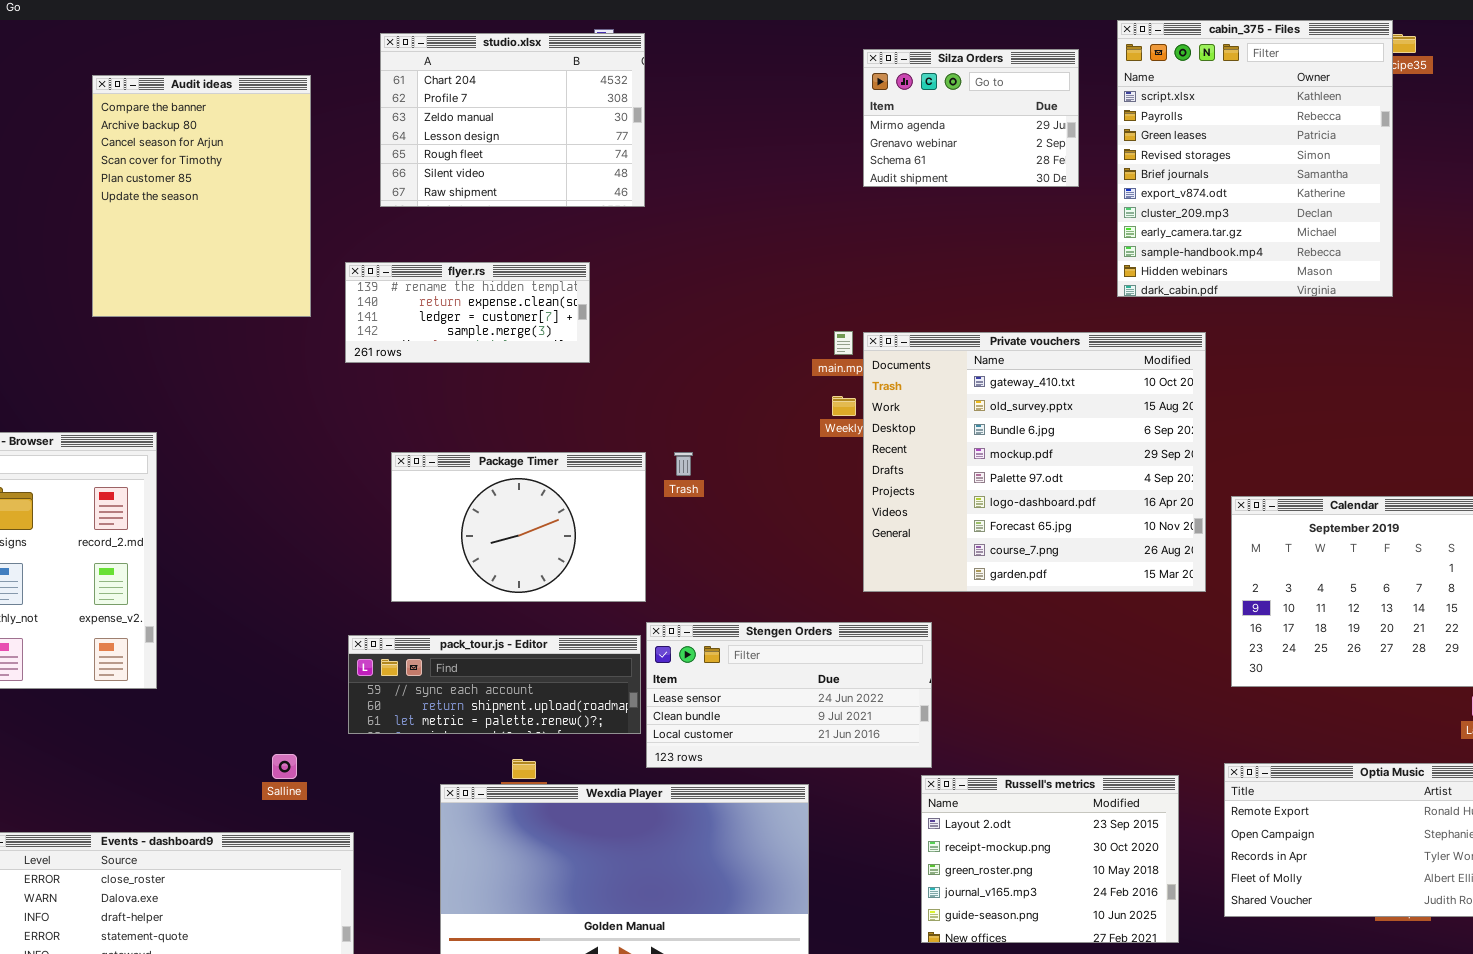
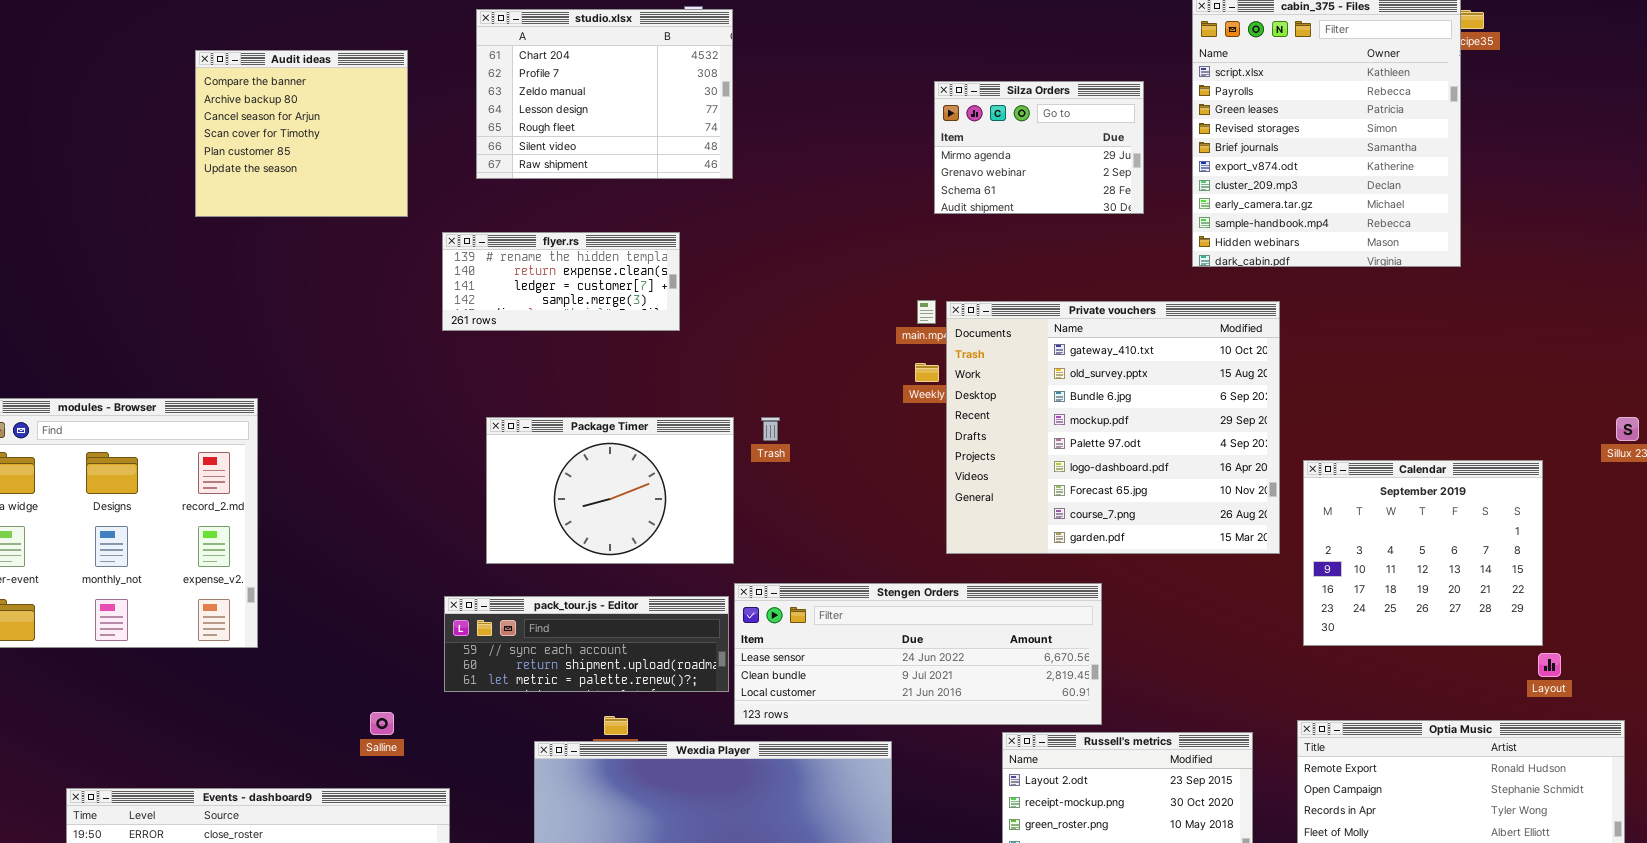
Silza Orders: [863,49,1079,187] -> [934,81,1144,214], moved
Audit ideas: [92,75,311,317] -> [195,50,408,217], resized
Stengen Orders: [646,622,932,768] -> [734,583,1102,725], resized

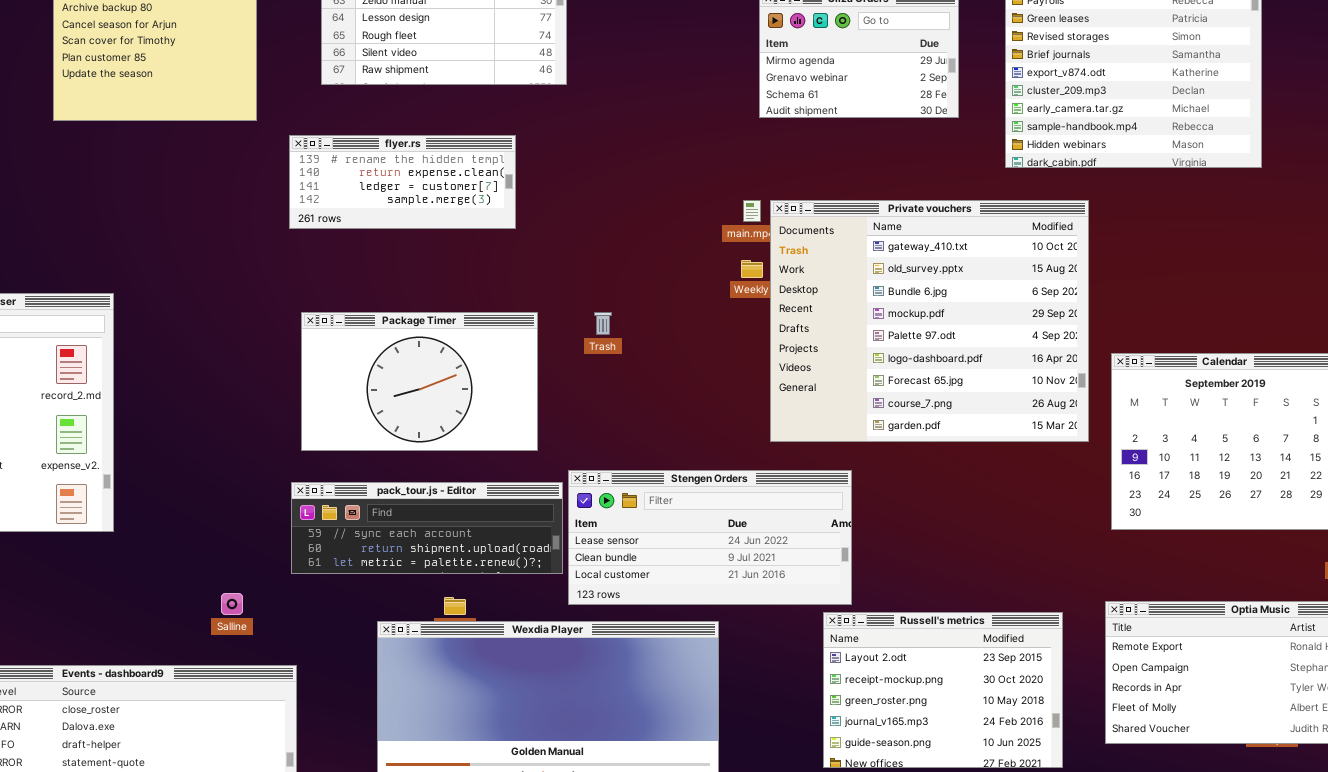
Package Timer: [486,417,734,564] -> [301,312,538,451], moved
Stengen Orders: [734,583,1102,725] -> [568,470,852,605], resized

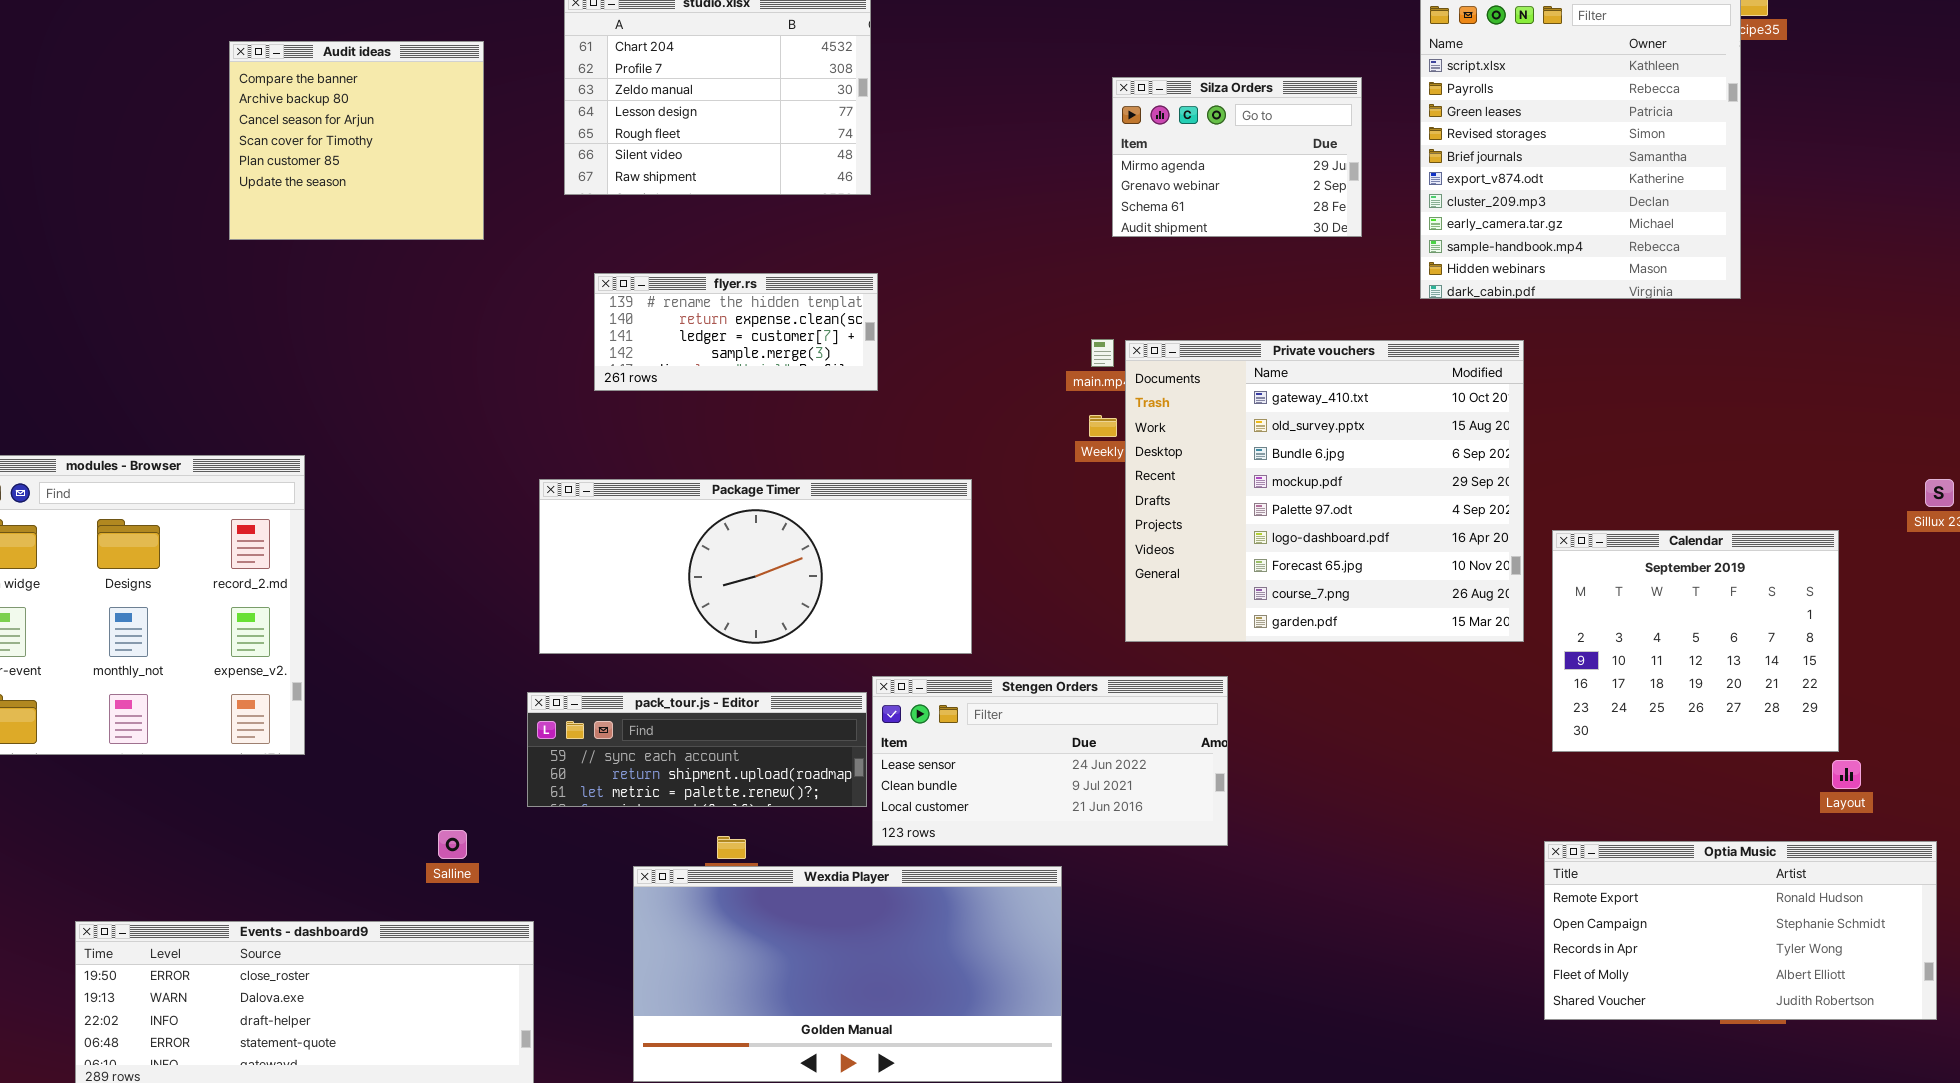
flyer.rs: [289,135,516,229] -> [594,273,878,391], moved
Package Timer: [301,312,538,451] -> [539,479,972,654], resized
Russell's metrics: [823,612,1063,768] -> none, closed

